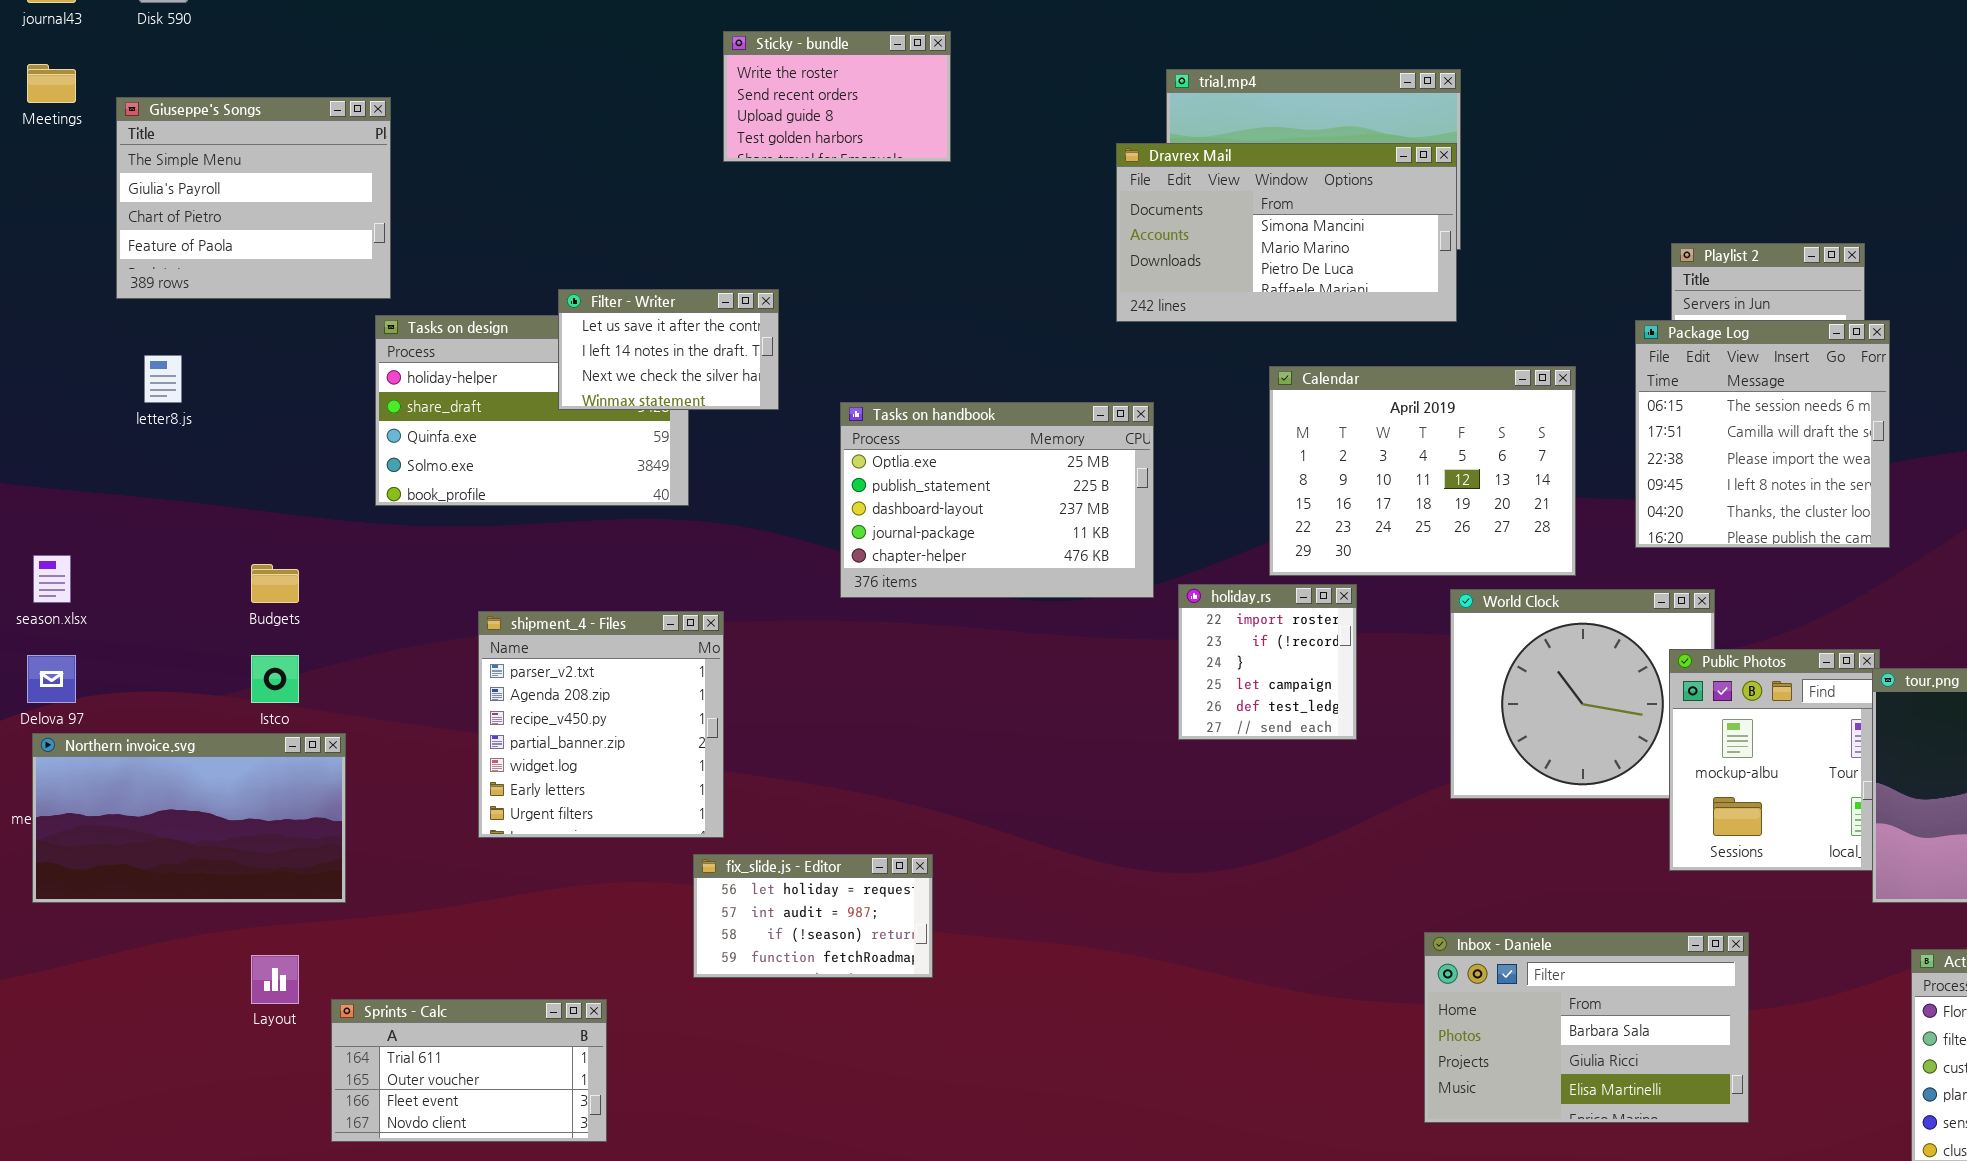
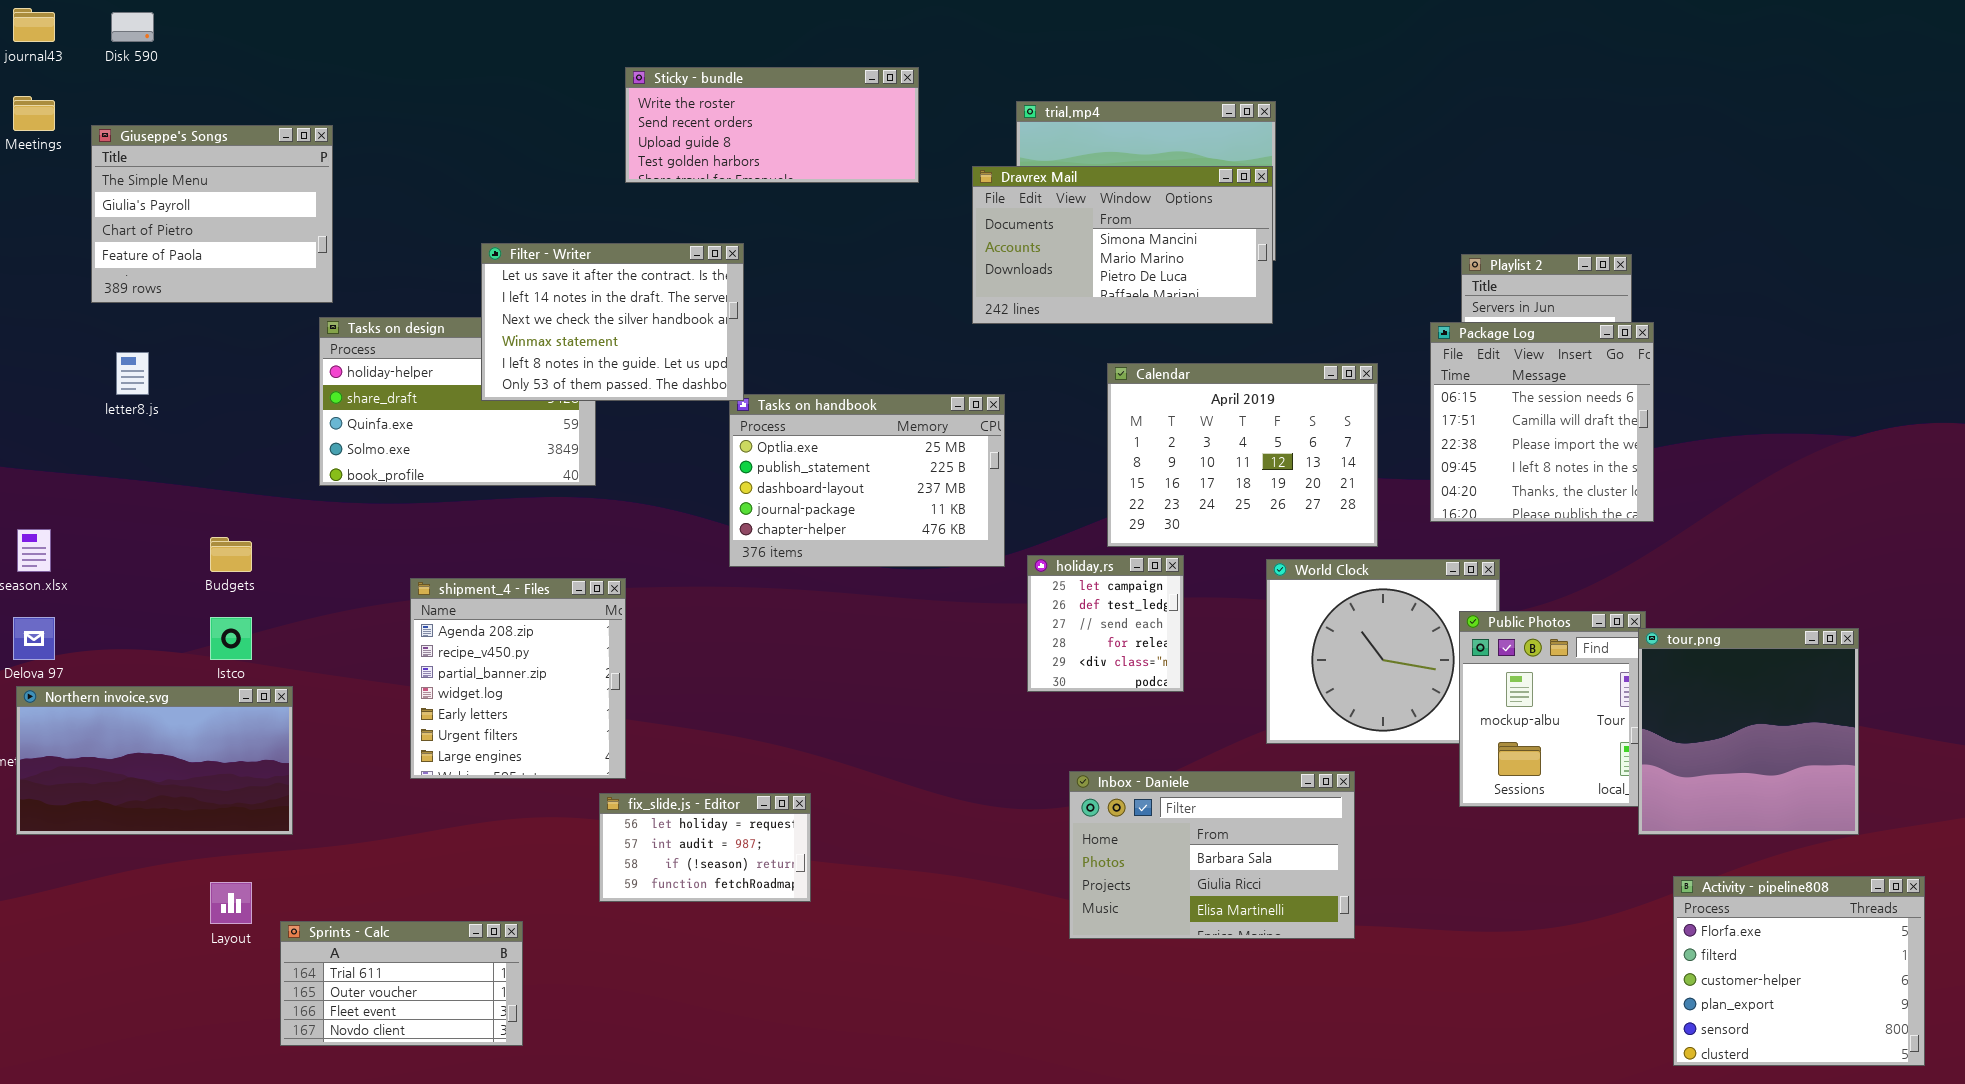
Sticky - bundle: [723,31,951,162] -> [625,67,919,183], resized
Filter - Writer: [558,289,779,410] -> [481,243,744,401], resized
holiday.rs: [1178,584,1357,740] -> [1027,555,1184,692], scrolled down 3 rows
shipment_4 - Files: [478,611,724,838] -> [410,578,626,779], scrolled down 1 row
Inbox - Daniele: [1424,932,1749,1123] -> [1069,771,1355,939], moved

